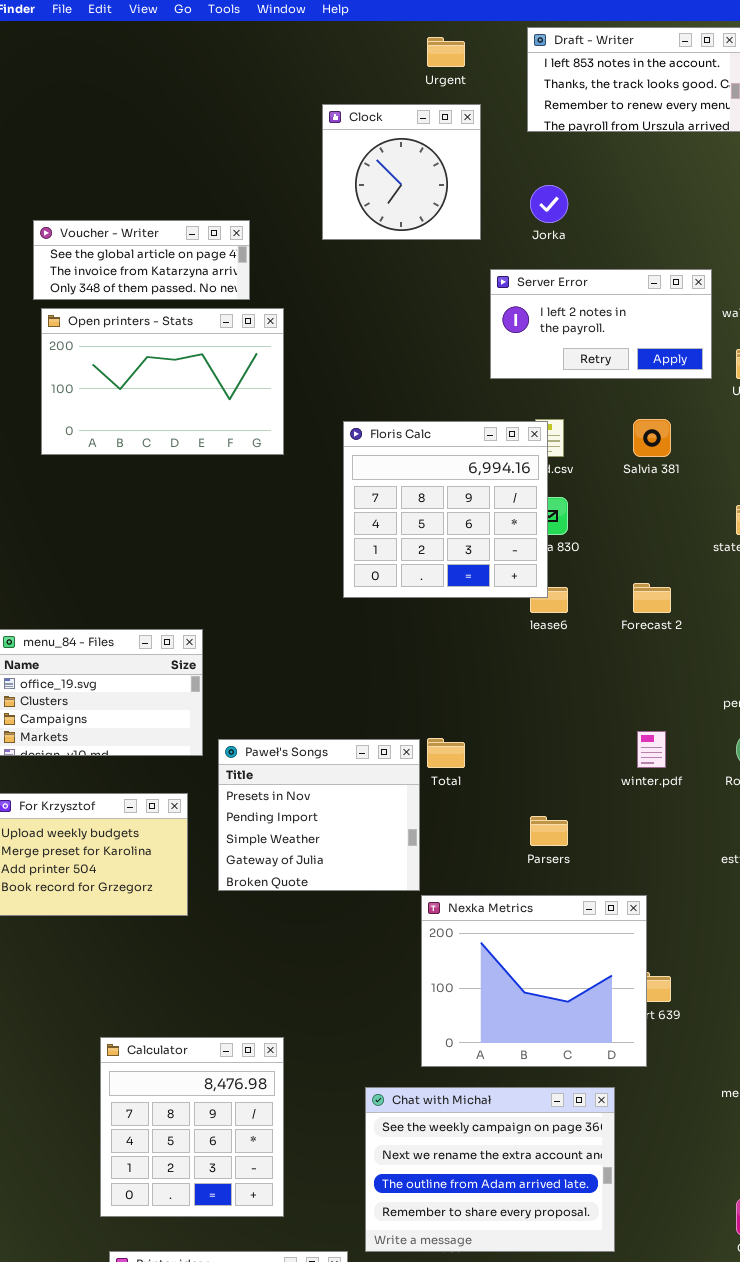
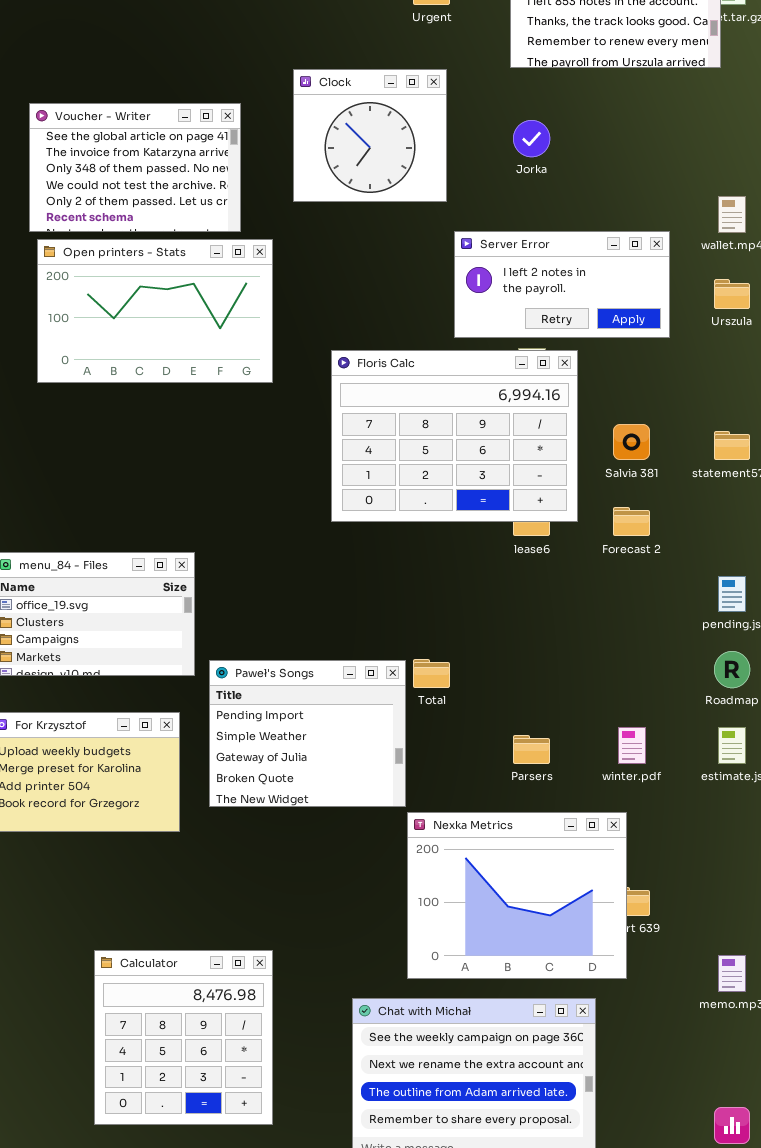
Clock: [322,104,481,240] -> [293,69,447,202], moved
Voucher - Writer: [33,220,250,300] -> [29,103,241,232], resized
Server Error: [490,269,712,379] -> [454,231,670,338], moved
Salvia 381: [633,419,671,457] -> [613,424,650,460], moved
Floris Calc: [343,421,548,598] -> [331,350,578,522], resized
winter.pdf: [637,731,666,768] -> [618,727,646,764], moved
Paweł's Songs: [218,739,420,891] -> [209,660,406,807], scrolled down 1 row

